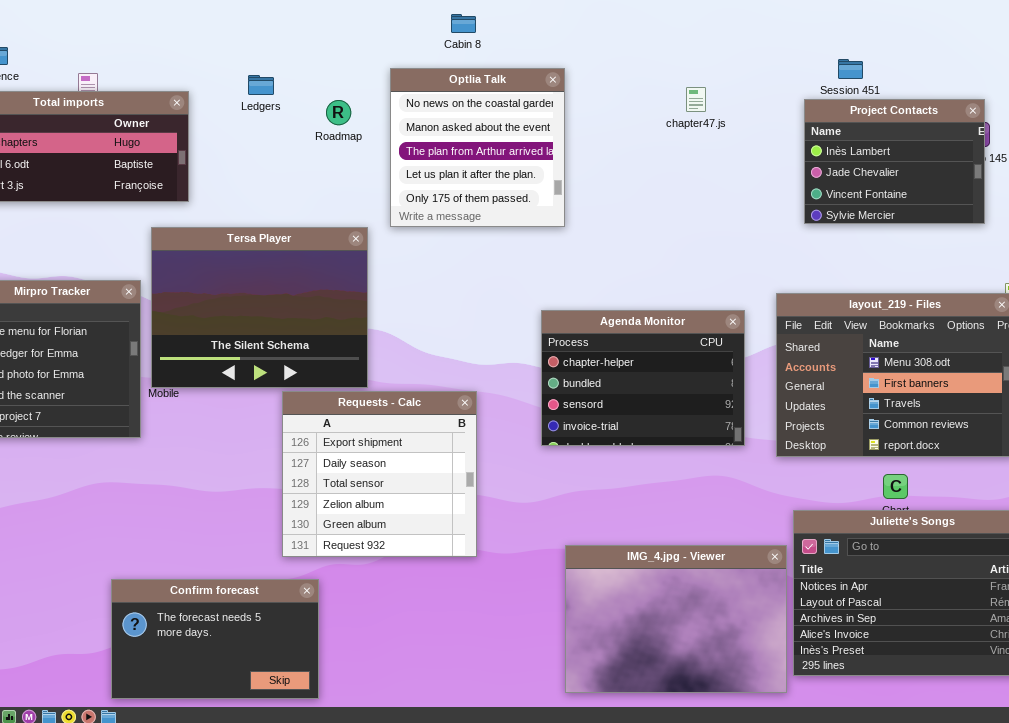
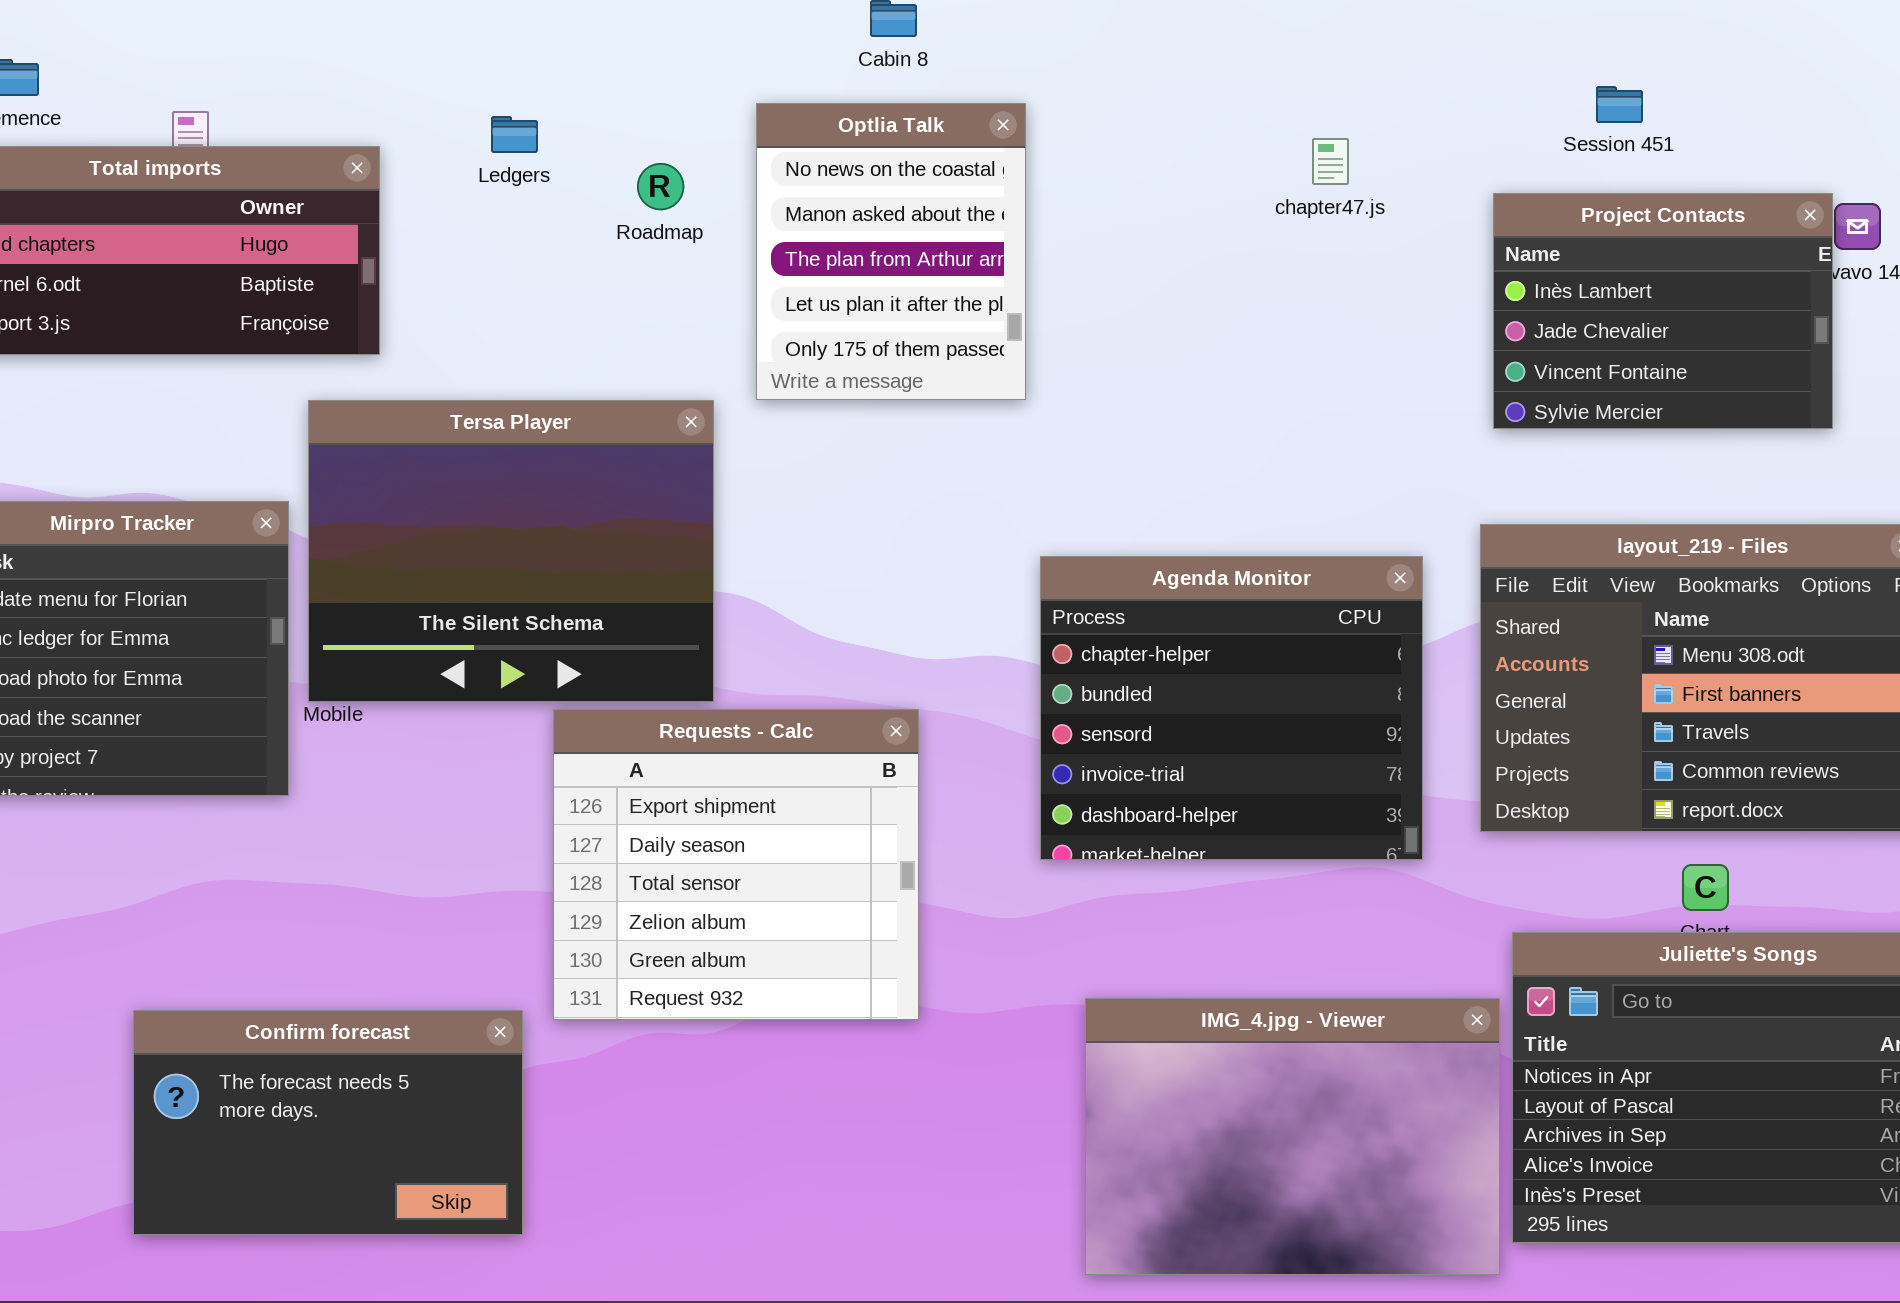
Optlia Talk: [390,68,565,227] -> [756,103,1026,400], resized
Project Contacts: [804,99,985,224] -> [1493,193,1833,429], moved
Agenda Monitor: [541,310,745,446] -> [1040,556,1423,860], resized
Confirm forecast: [111,579,319,699] -> [133,1010,523,1235], moved

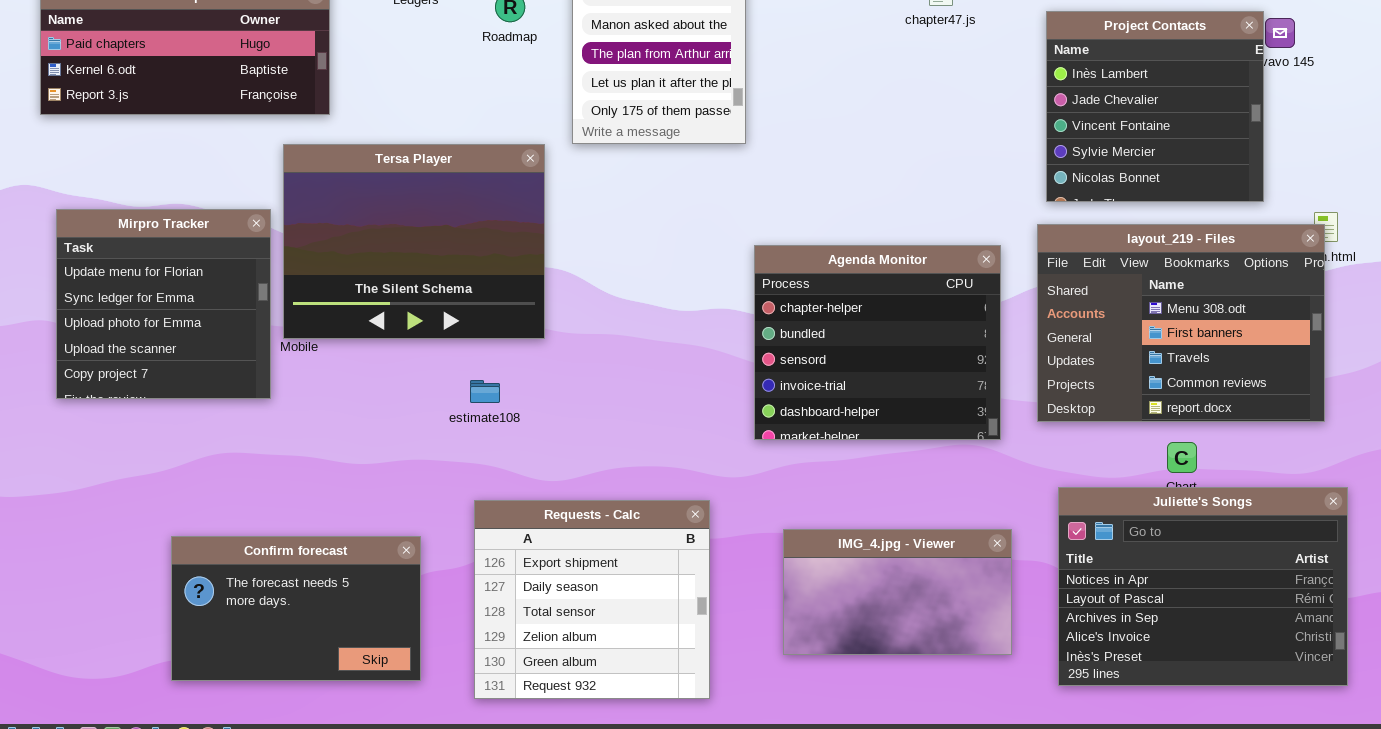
Project Contacts: [1493,193,1833,429] -> [1046,11,1264,202], resized
Requests - Calc: [553,709,919,1020] -> [474,500,710,699], moved
IMG_4.jpg - Viewer: [1085,998,1500,1275] -> [783,529,1012,655], resized

